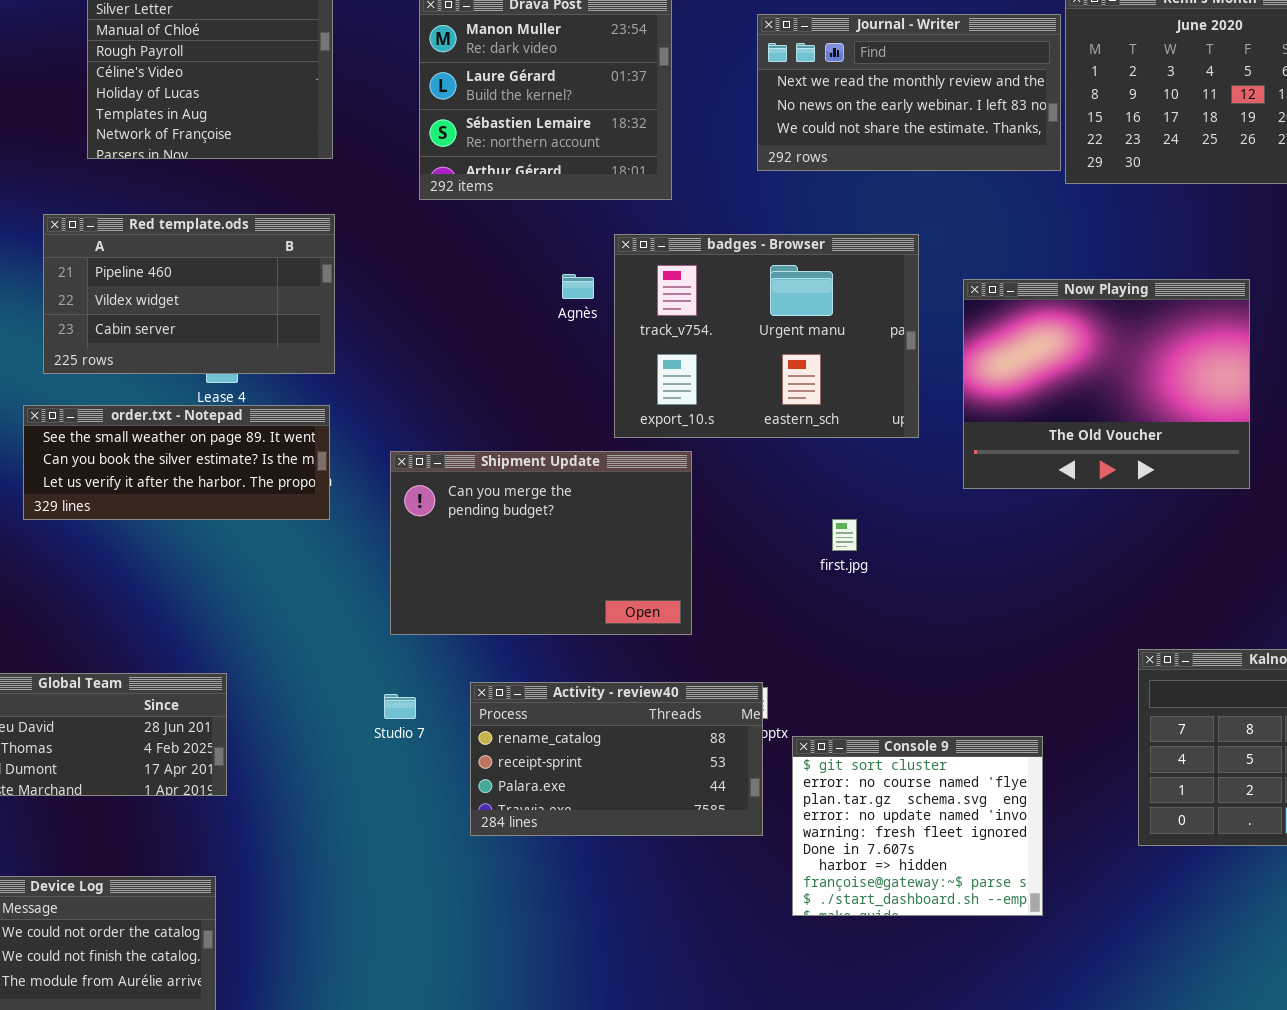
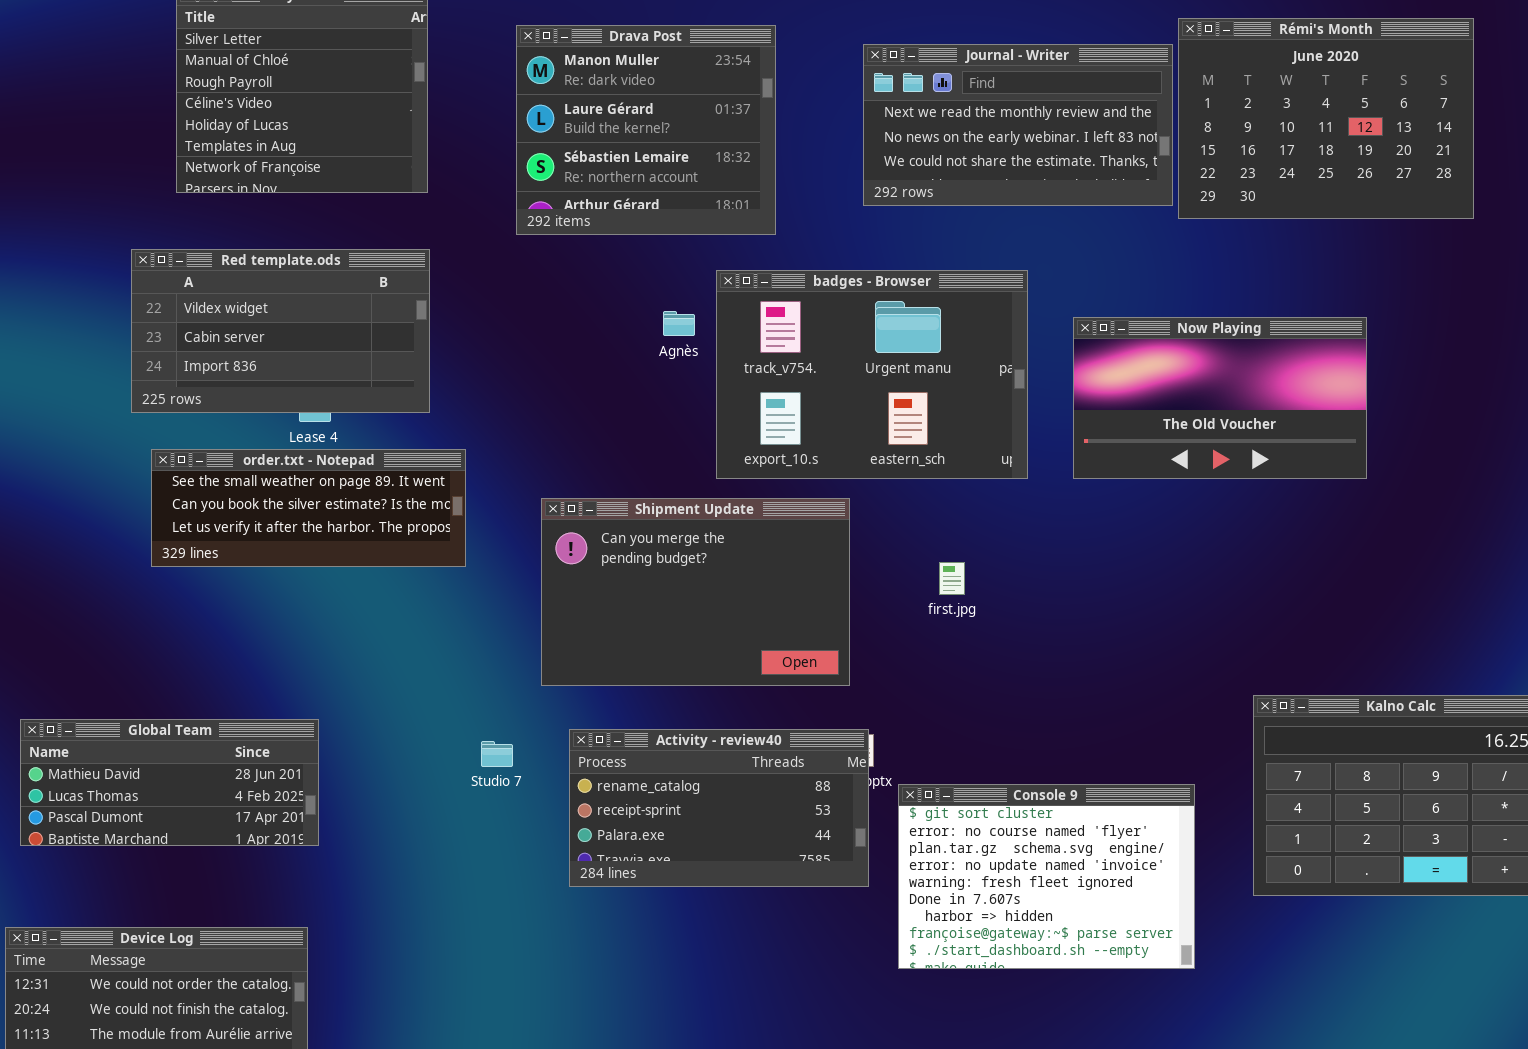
Red template.ods: [43,214,335,374] -> [131,249,430,413], scrolled down 1 row
Now Playing: [963,279,1250,489] -> [1073,317,1367,479], resized
order.txt - Notepad: [23,405,330,520] -> [151,449,466,567], moved
Shipment Update: [390,451,692,635] -> [541,498,850,686], moved
Console 9: [792,736,1043,916] -> [898,784,1195,969], resized

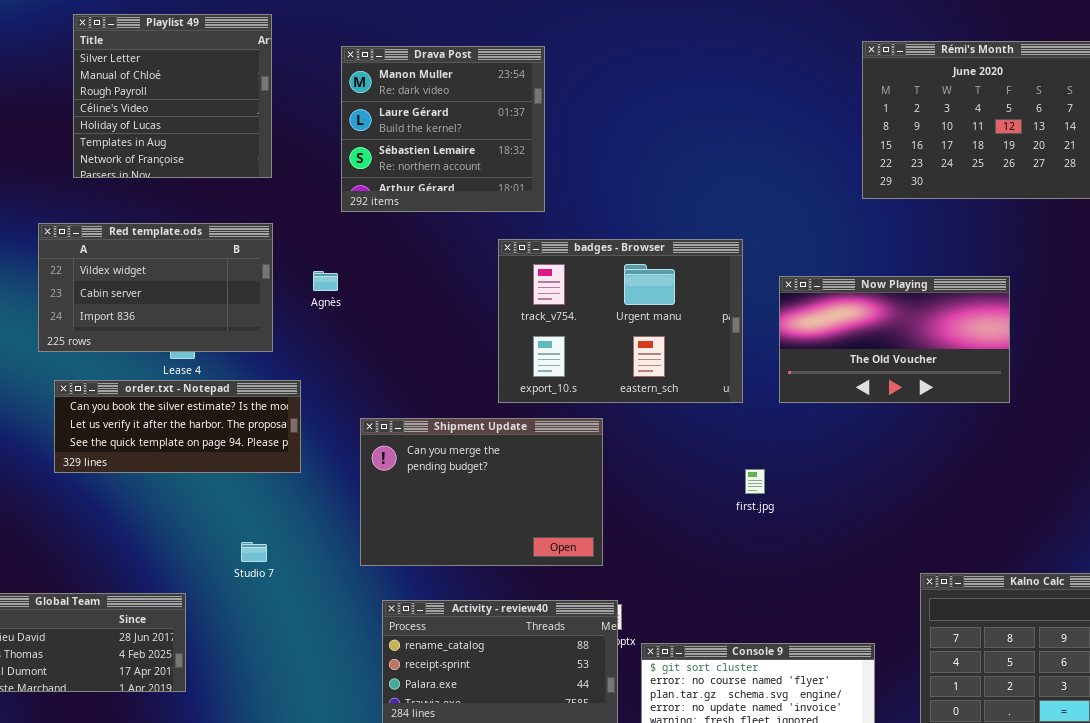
Journal - Writer: [863,44,1173,206] -> none, closed
Agnès: [663,311,695,336] -> [313,271,338,291], moved
order.txt - Notepad: [151,449,466,567] -> [54,380,301,473], scrolled down 1 row
first.jpg: [939,562,965,595] -> [745,469,765,494], moved
Studio 7: [481,741,513,767] -> [241,542,267,562], moved

